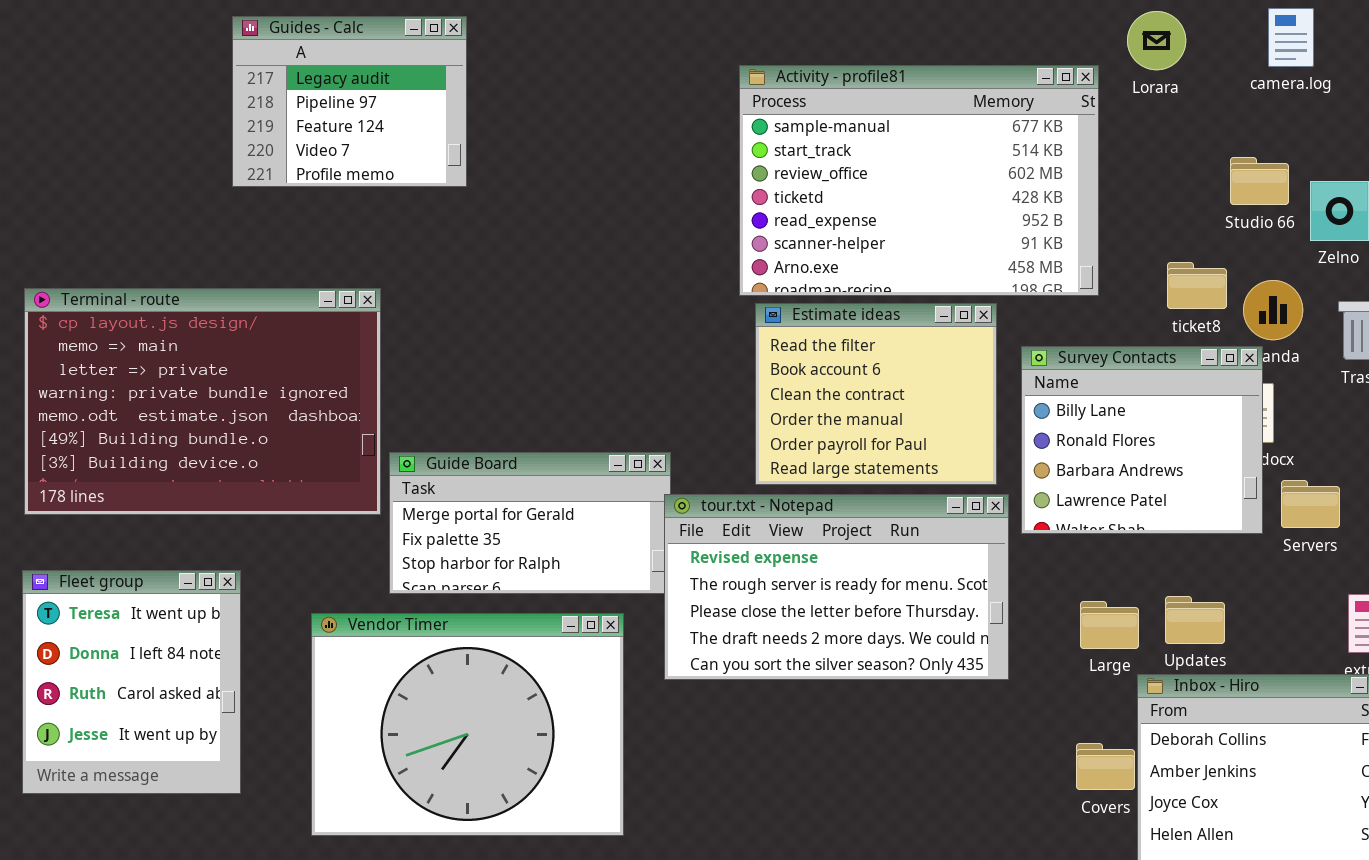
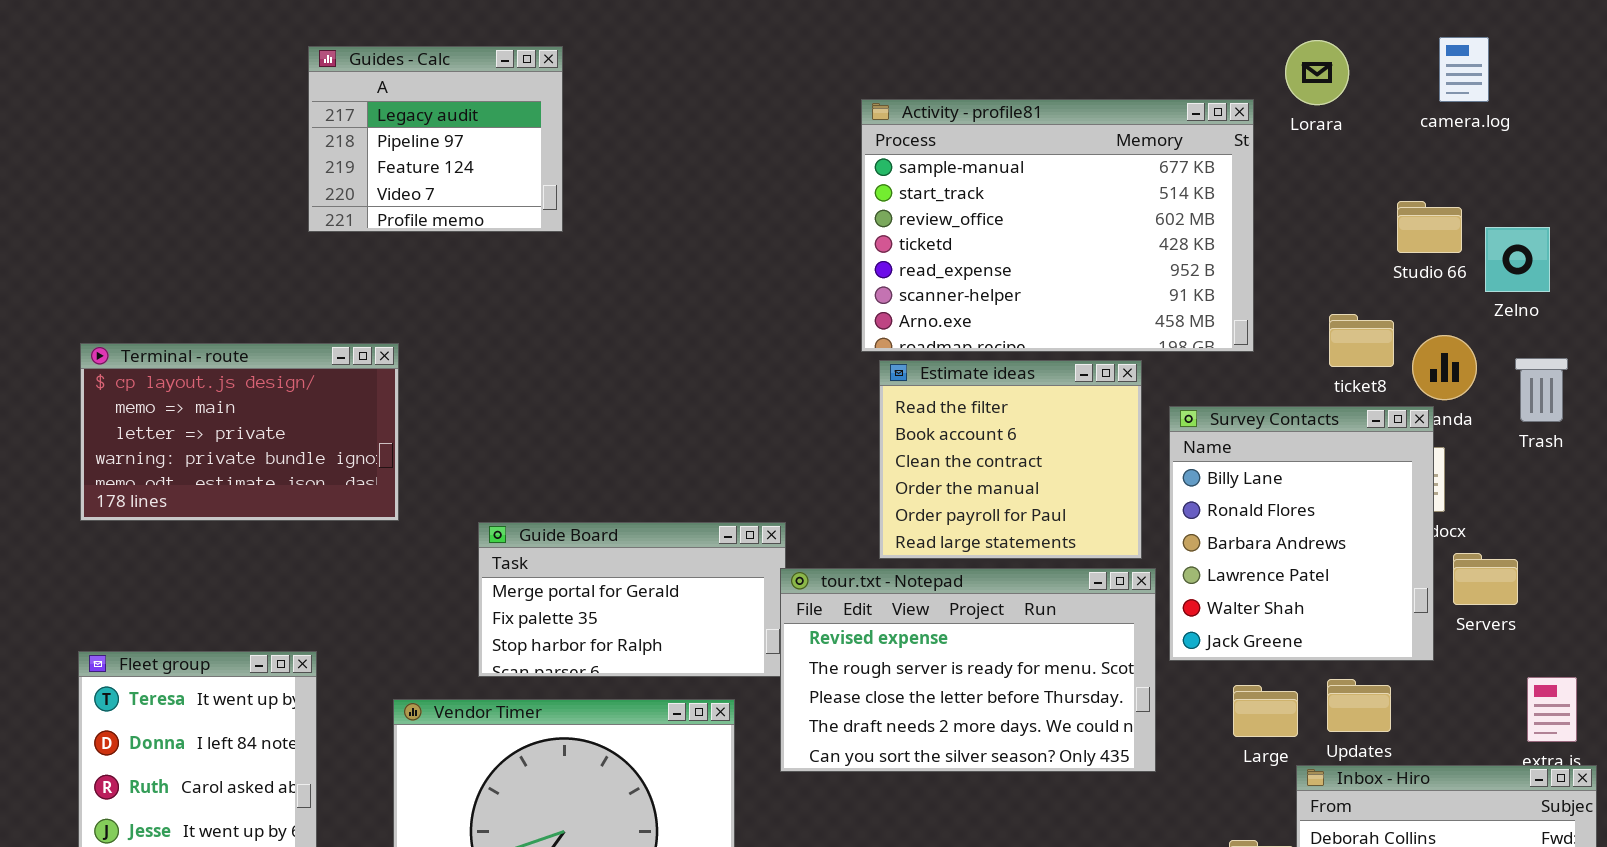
Terminal - route: [24,288,381,515] -> [80,343,399,521], resized
Survey Contacts: [1021,346,1263,534] -> [1169,406,1434,661], resized

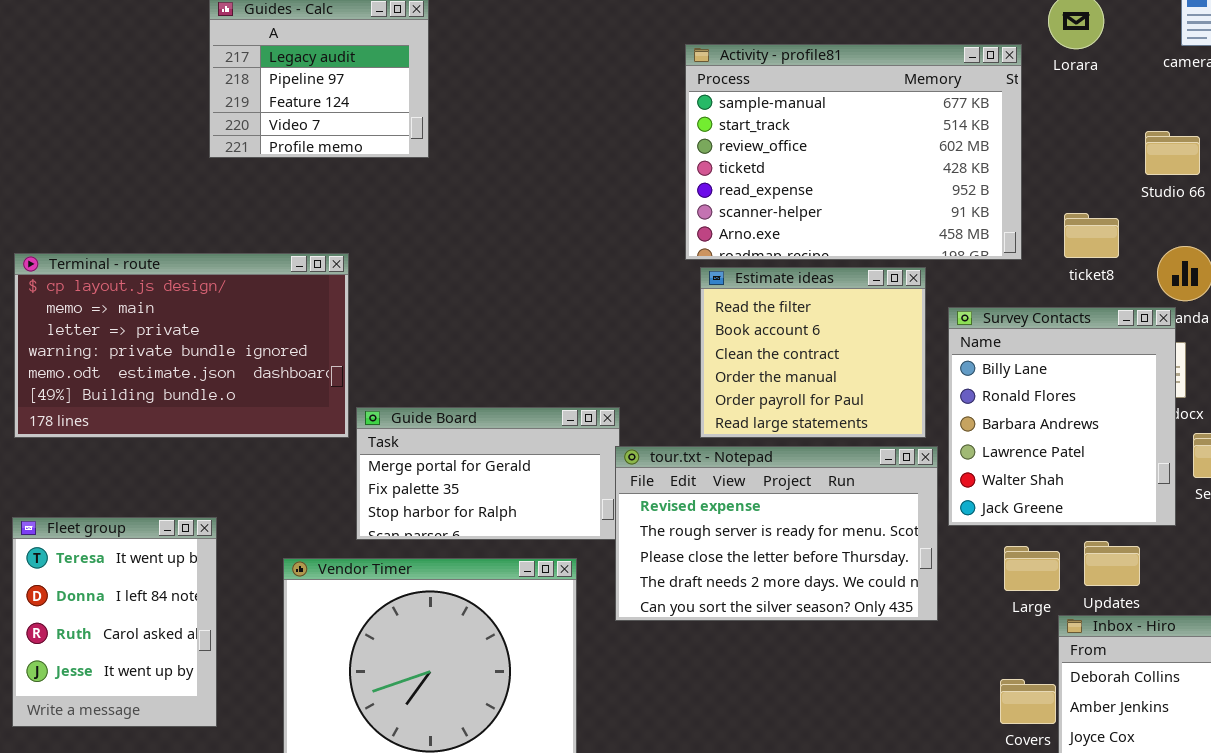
ticket8: [1329,314,1394,367] -> [1064,213,1119,258], moved
Terminal - route: [80,343,399,521] -> [14,253,349,438], resized

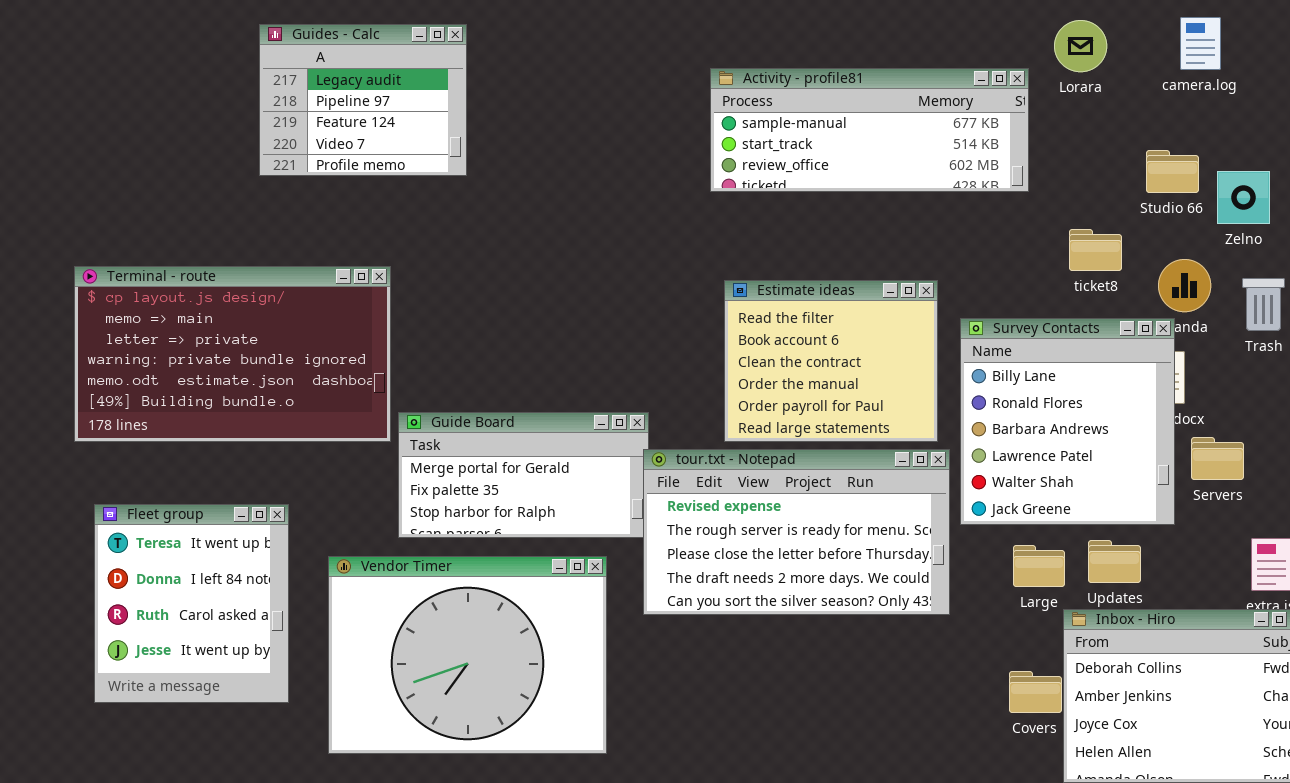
Activity - profile81: [685,44,1022,260] -> [710,68,1029,192], resized
Fleet group: [12,517,217,727] -> [94,504,289,703], moved

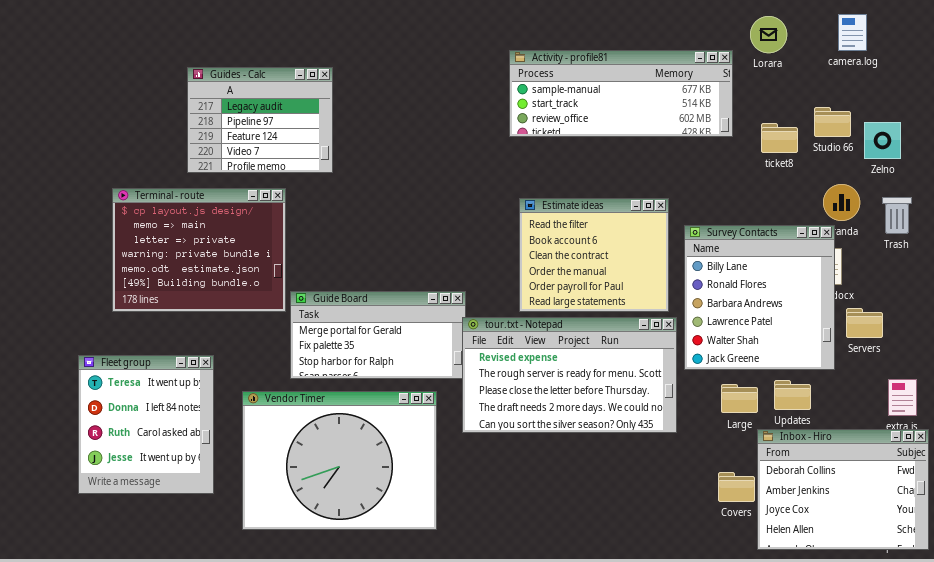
Guides - Calc: [259,24,467,176] -> [187,67,333,173], moved
ticket8: [1069,229,1122,271] -> [761,123,798,153], moved
Terminal - route: [74,266,391,442] -> [112,188,286,312], resized

